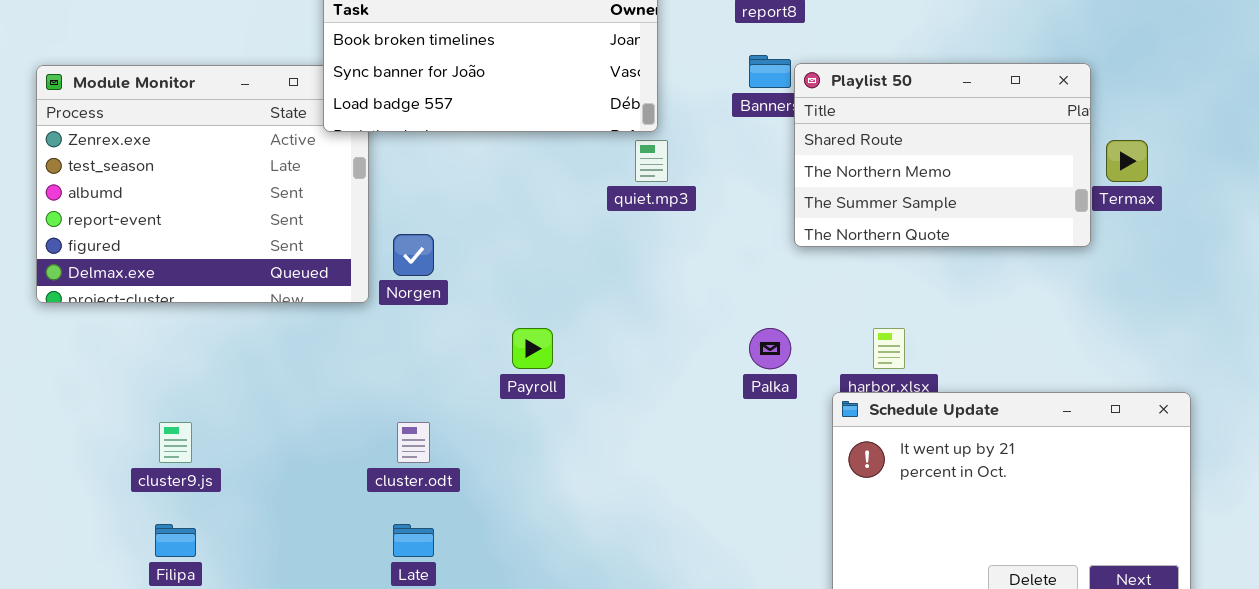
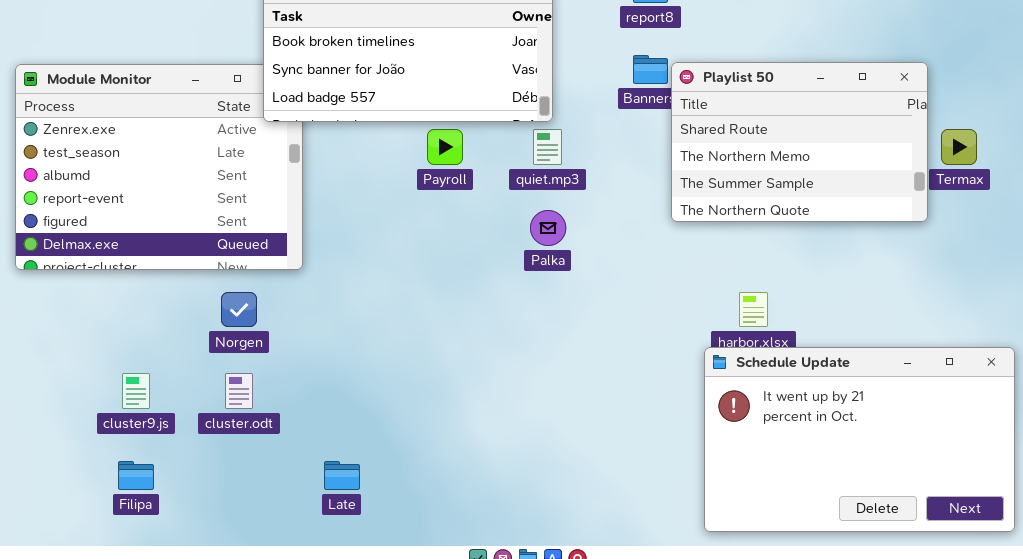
Norgen: [393,234,434,276] -> [221,292,257,327], moved
Payroll: [512,328,553,369] -> [427,129,463,165], moved
Palka: [749,328,791,369] -> [530,210,566,246], moved
cluster.odt: [397,422,430,463] -> [225,373,253,409], moved

